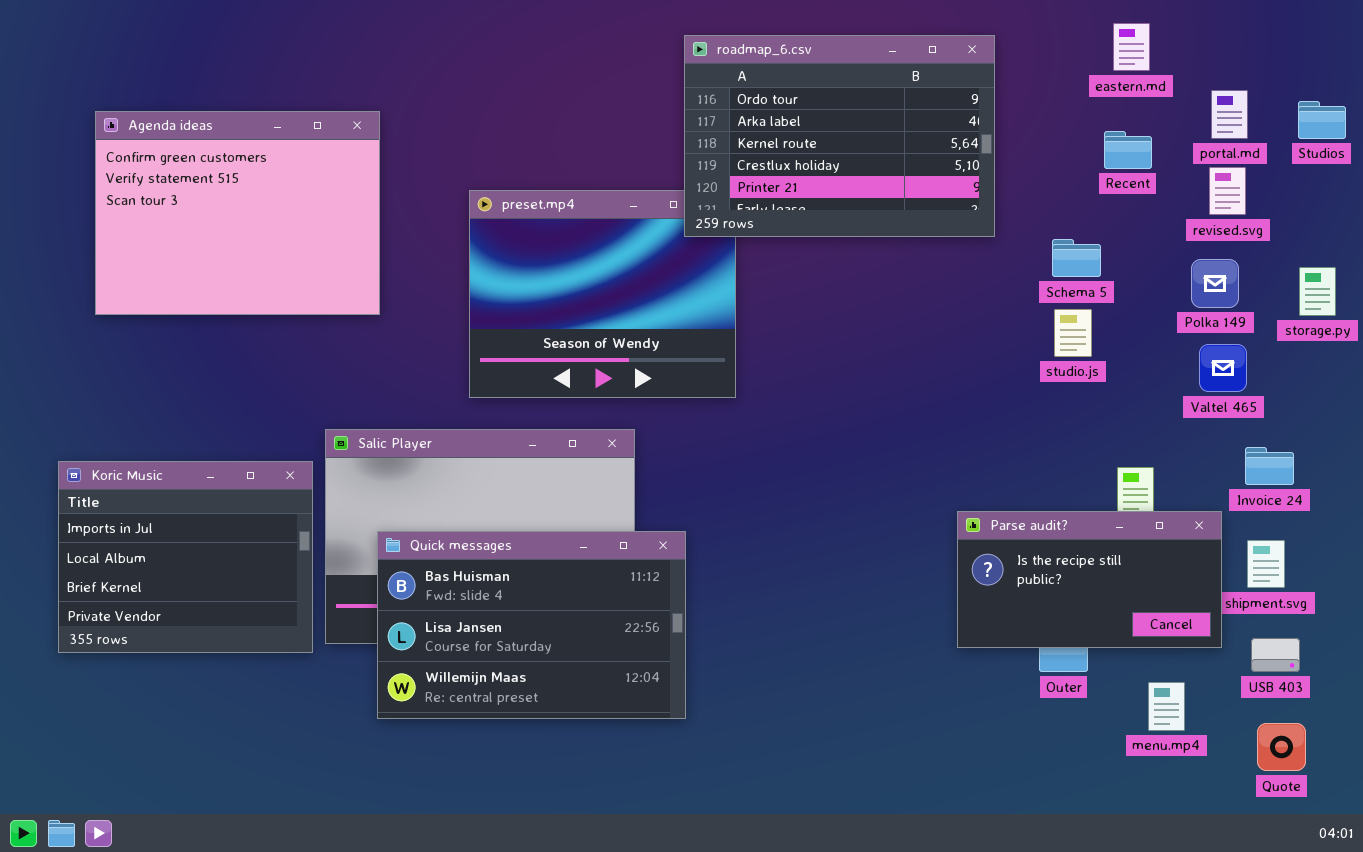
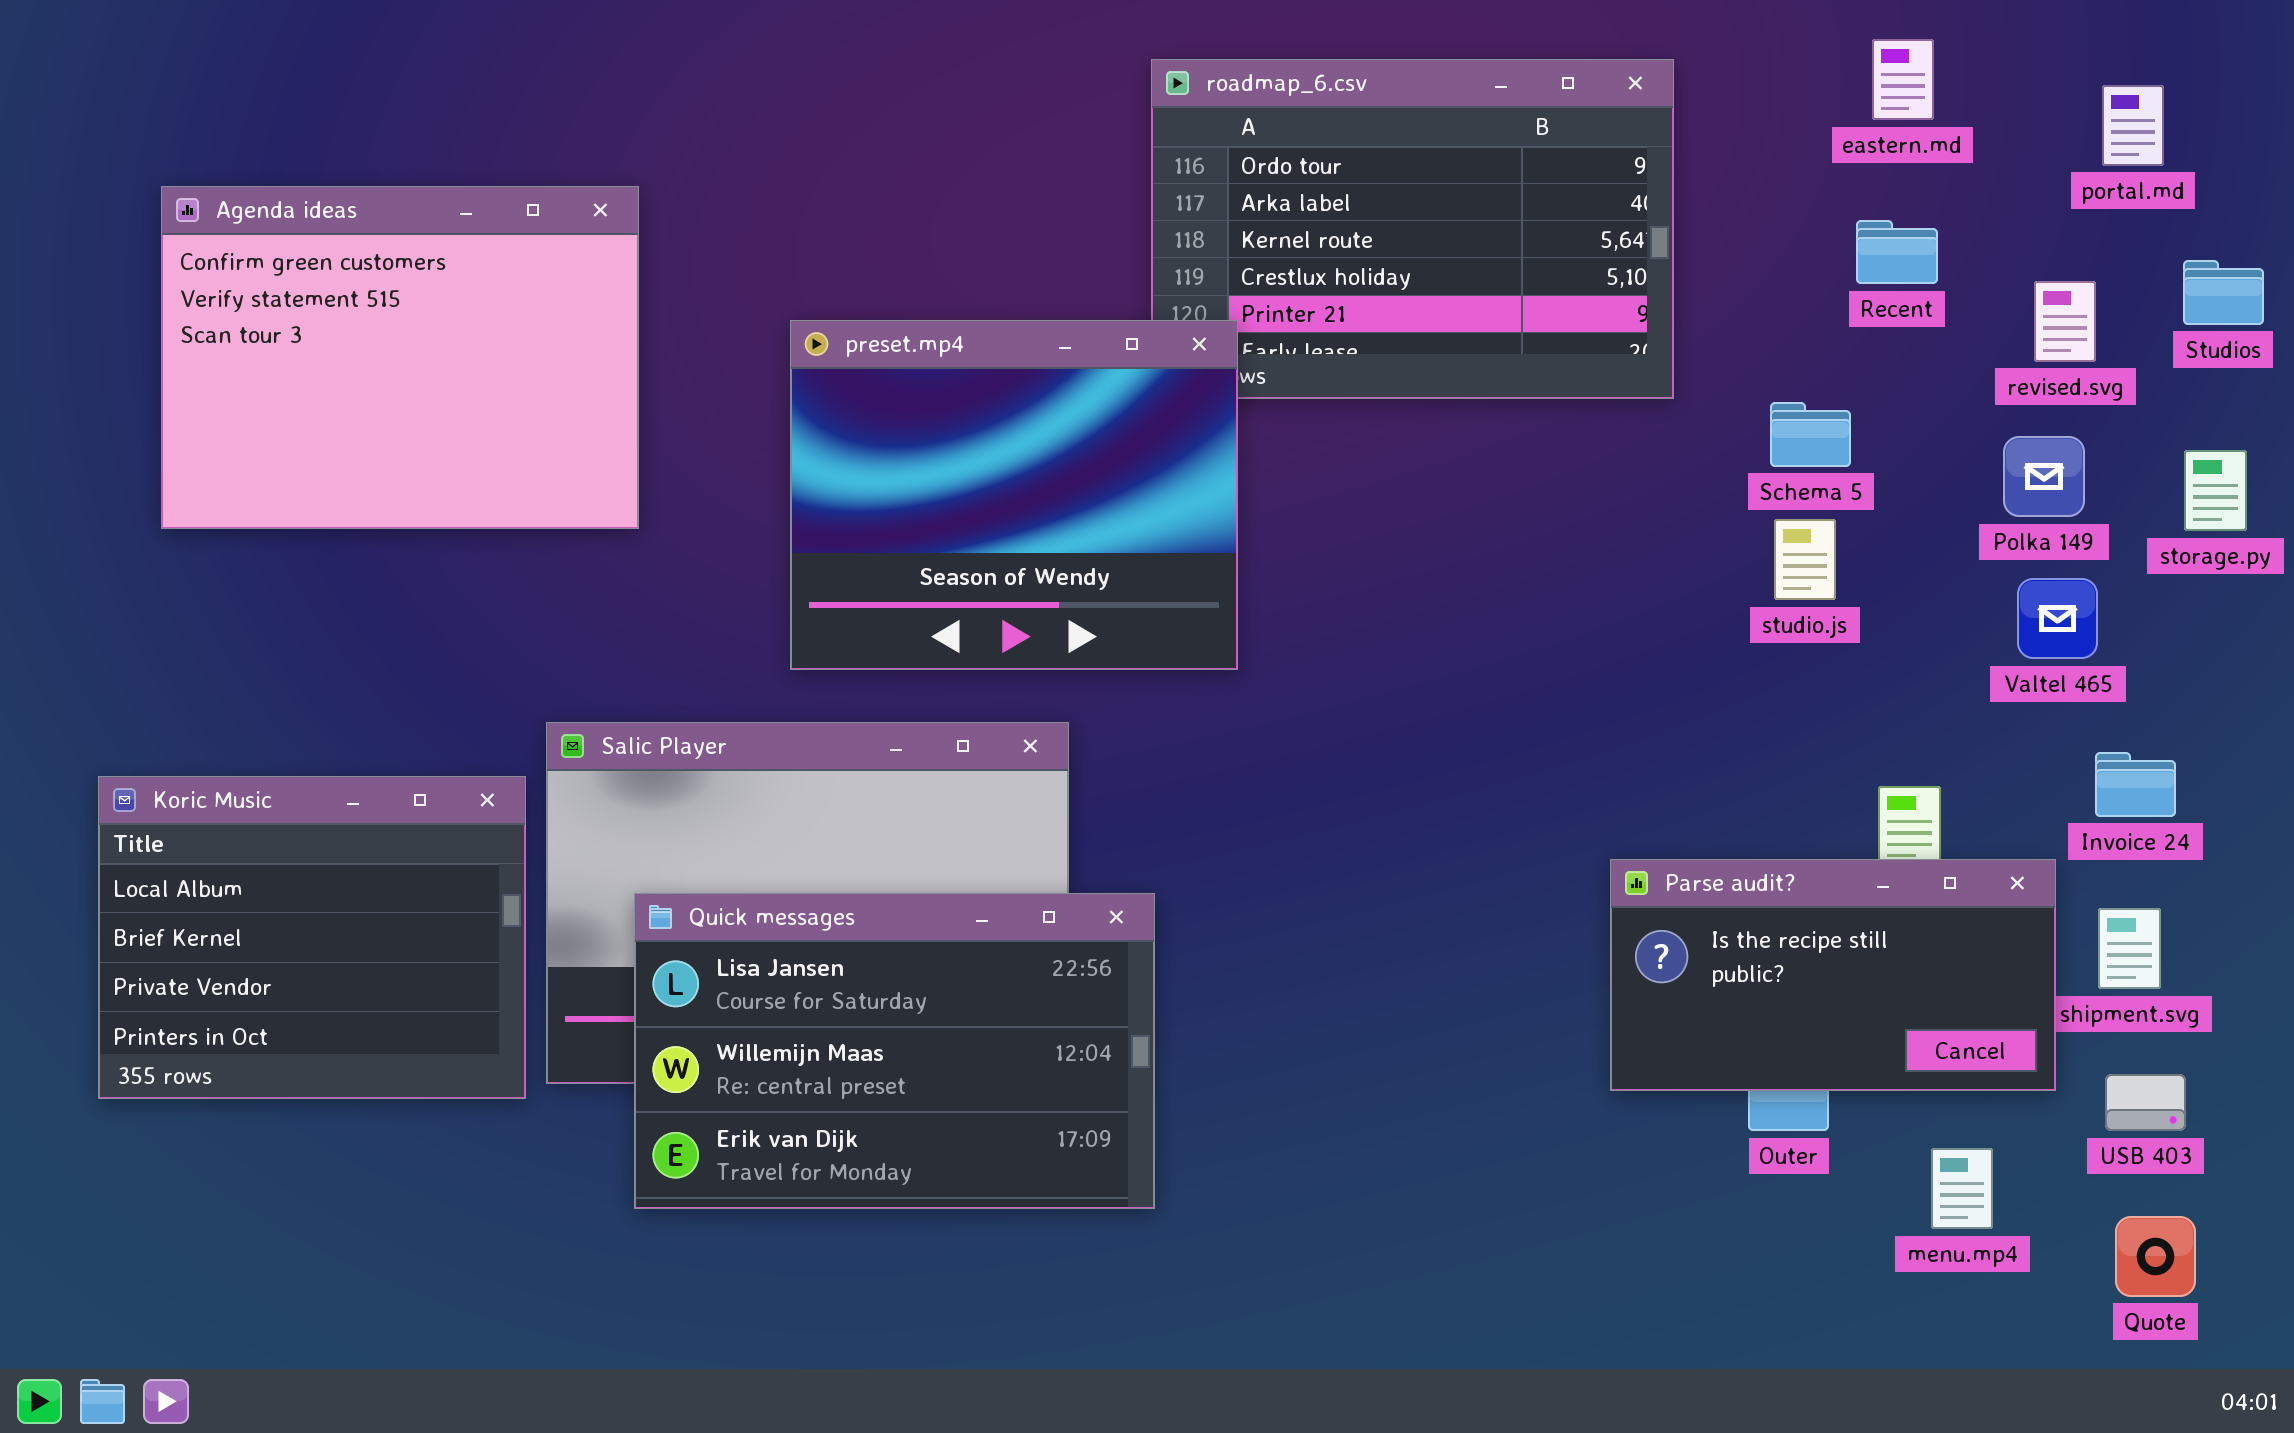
portal.md: [1211,90,1248,139] -> [2102,85,2164,166], moved
Studios: [1298,101,1346,139] -> [2183,260,2264,325], moved
preset.mp4: [469,190,736,398] -> [790,320,1238,670], raised
Koric Music: [58,461,313,653] -> [98,776,526,1099], scrolled down 1 row
Quick messages: [377,531,686,719] -> [634,893,1155,1209], scrolled down 1 row

